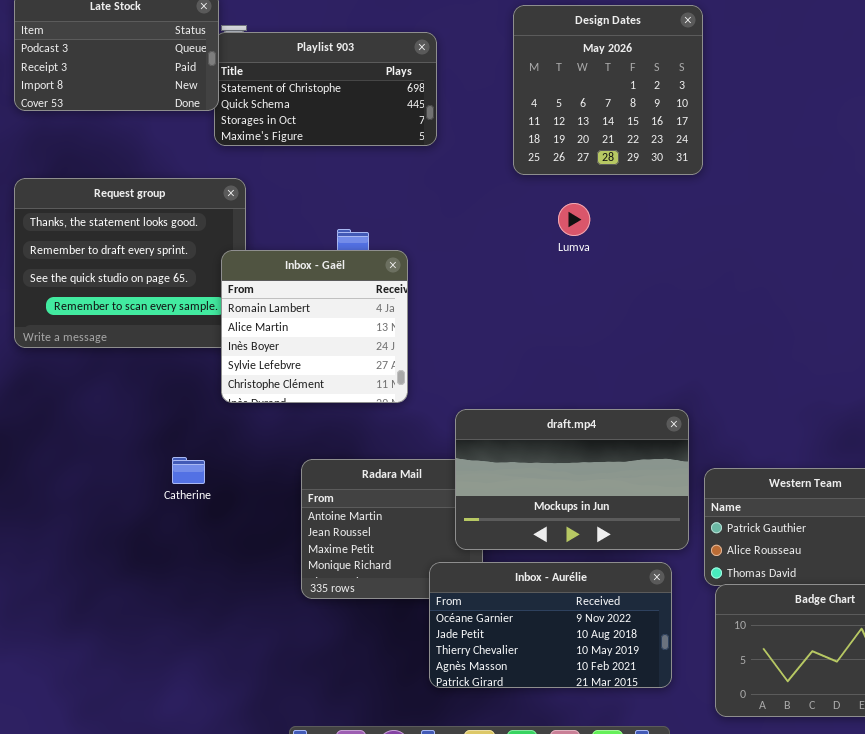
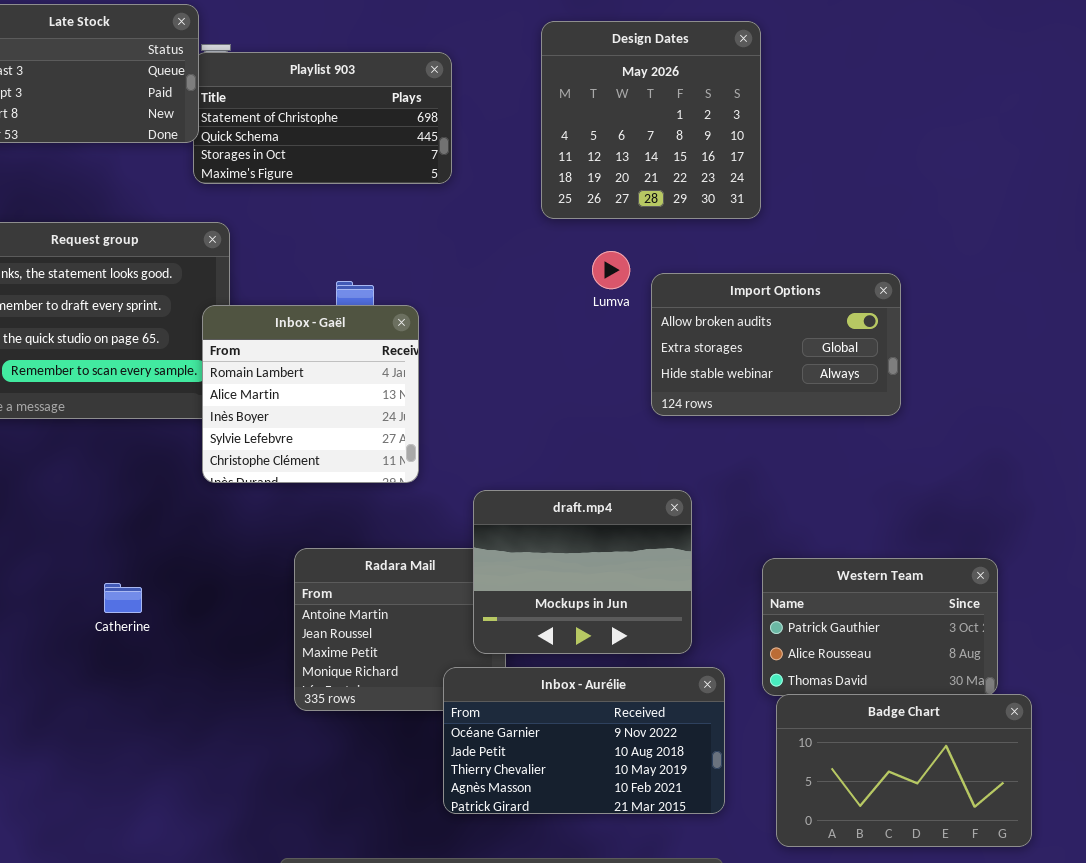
Import Options: none -> [651,273,901,416], opened
draft.mp4: [455,409,689,550] -> [473,490,692,654], resized
Catherine: [172,457,205,484] -> [104,583,142,613], moved

